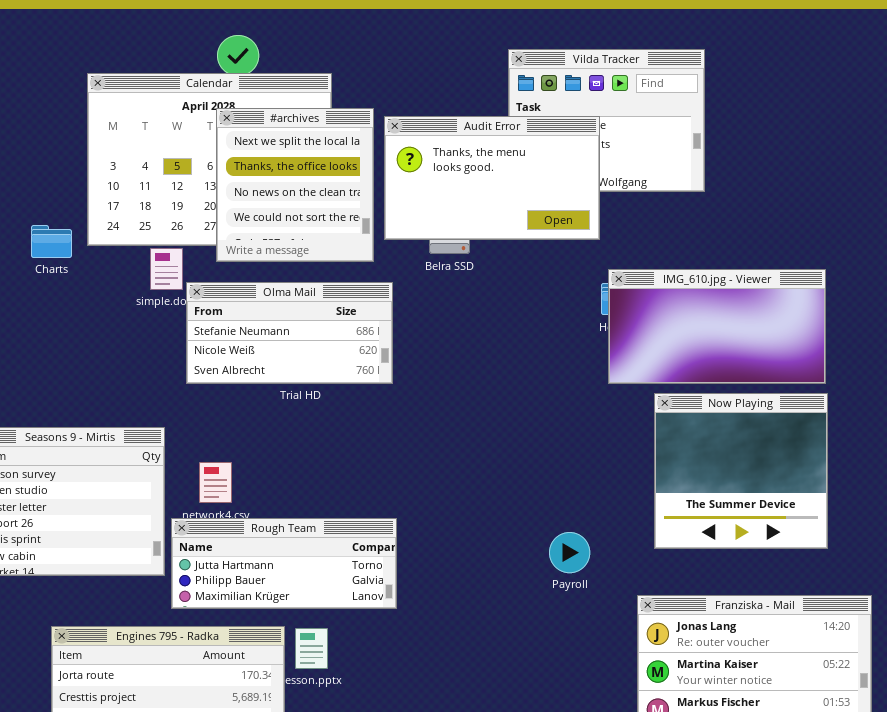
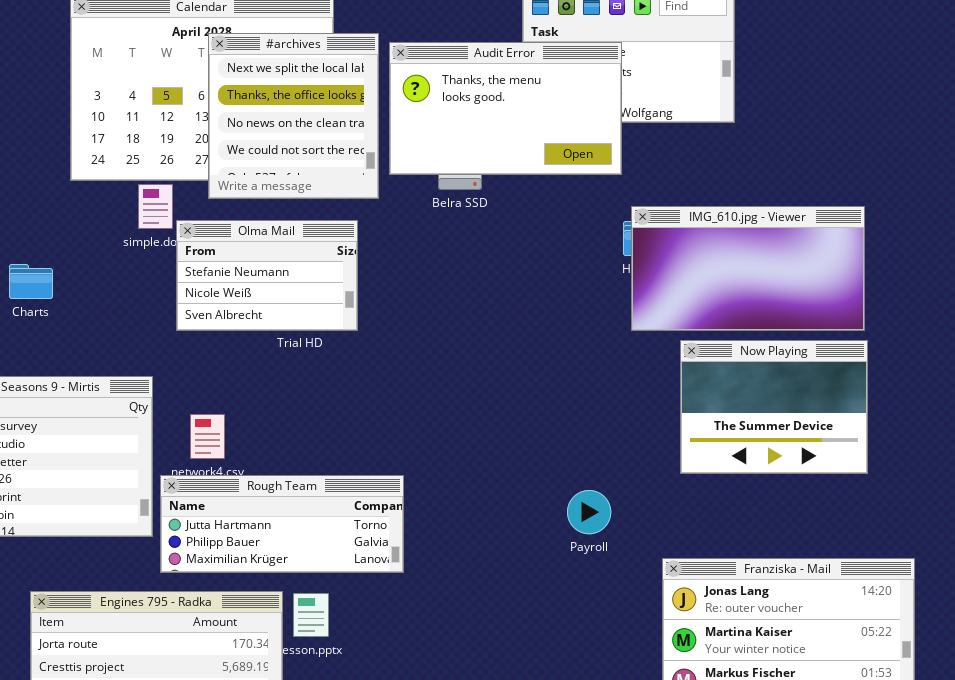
Charts: [31,225,72,258] -> [9,264,53,299], moved
Olma Mail: [186,282,393,384] -> [176,220,358,331], resized
Now Playing: [654,393,828,549] -> [680,340,868,474], resized

